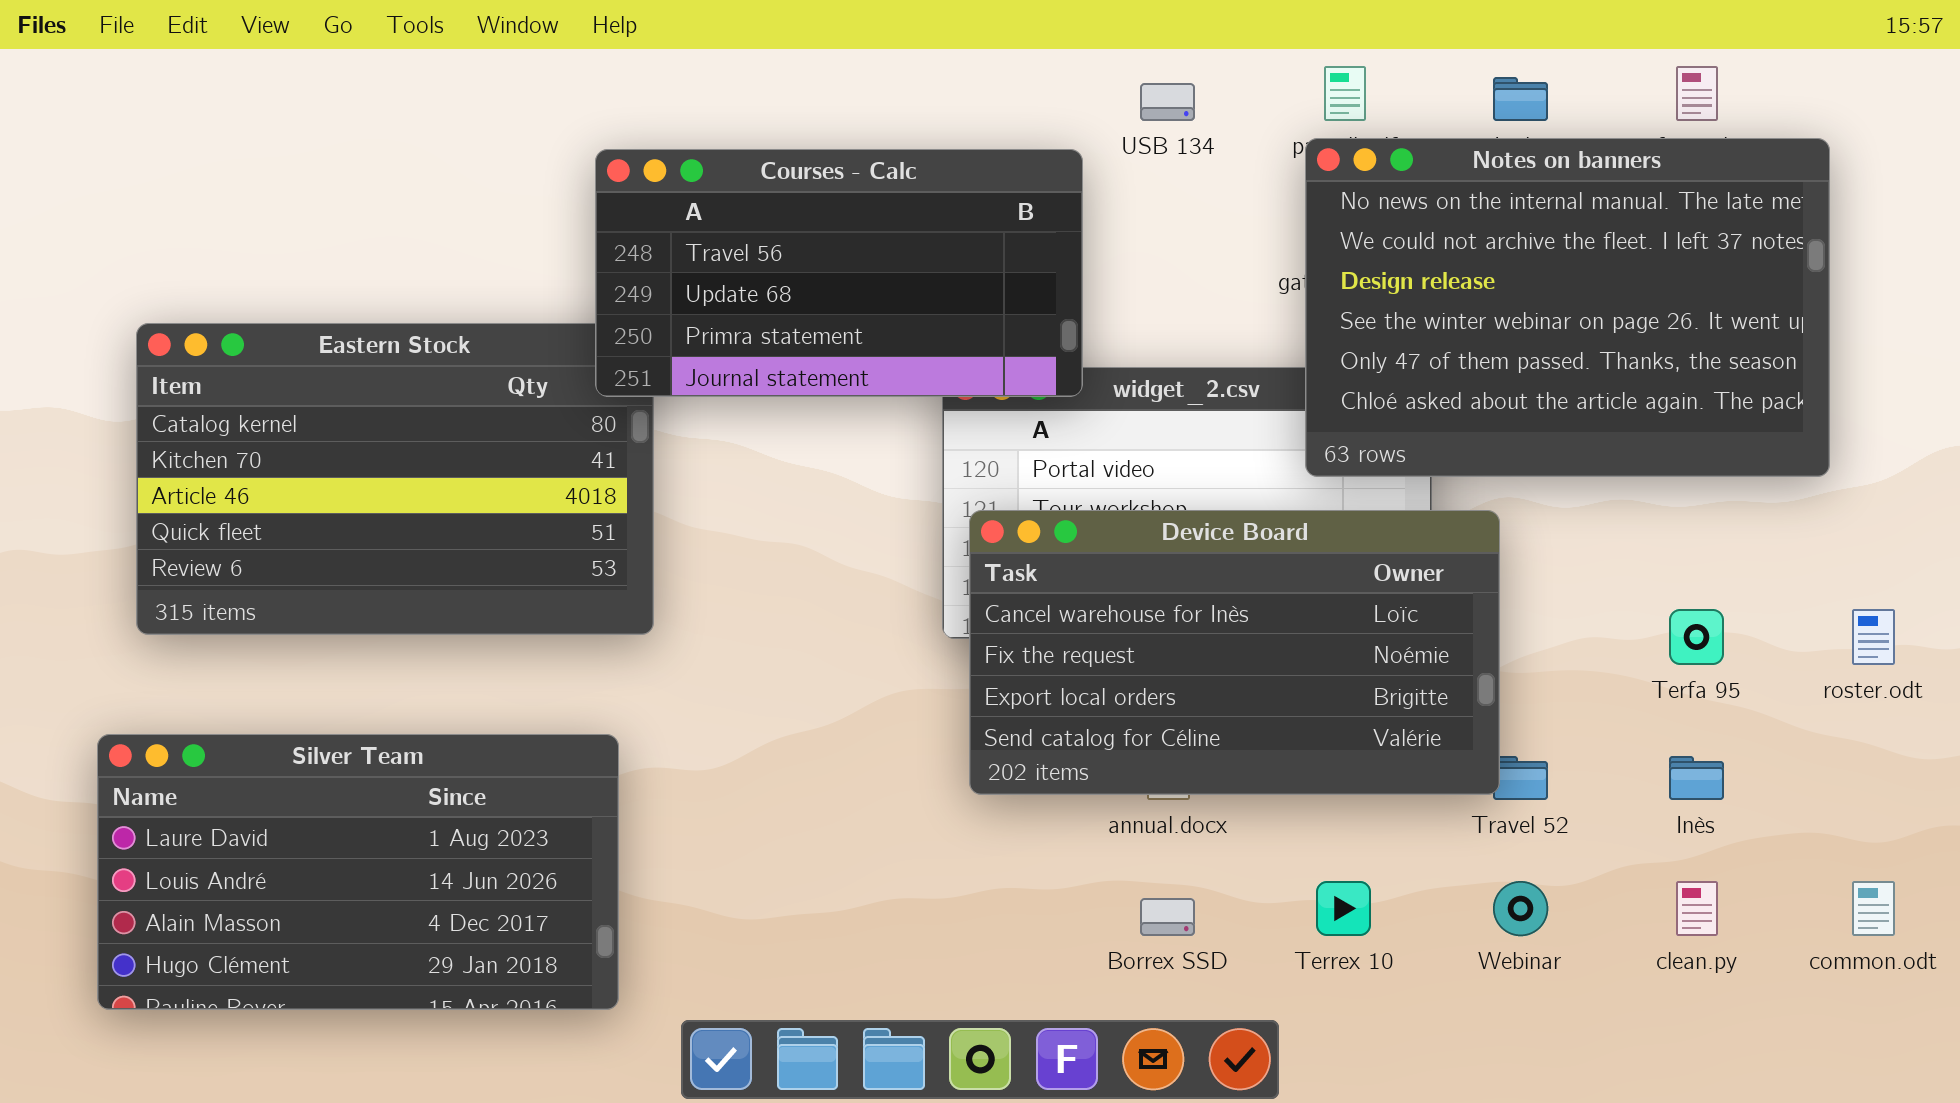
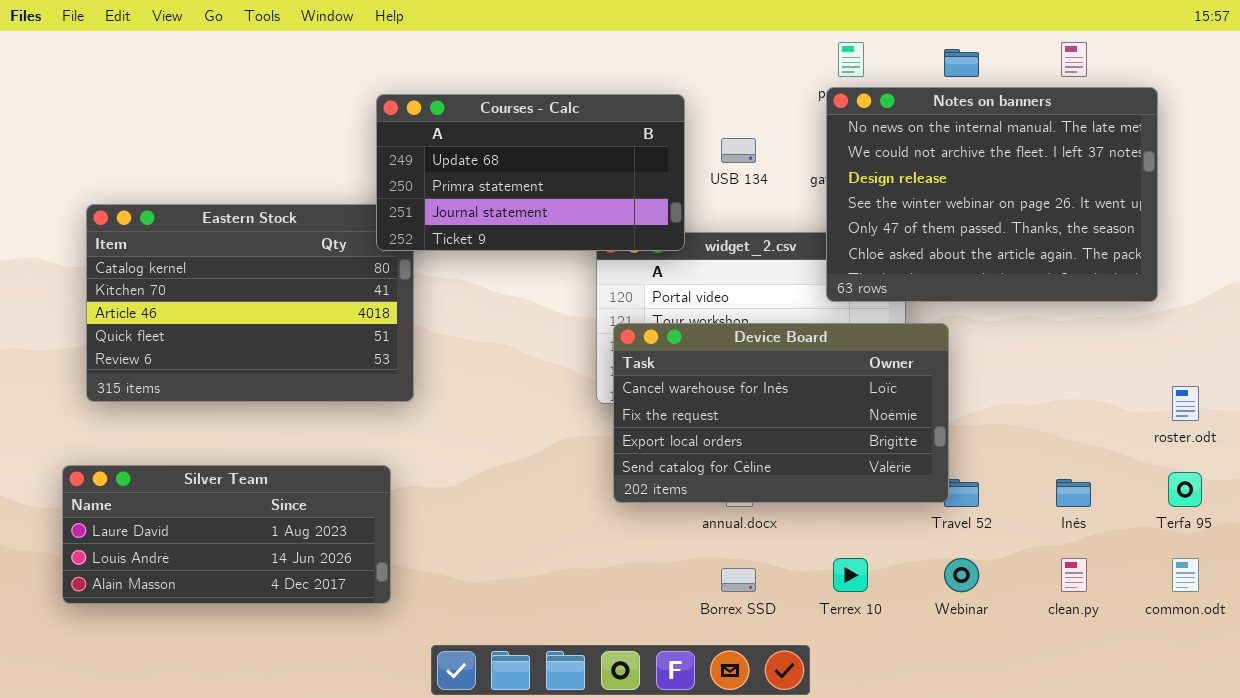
USB 134: [1140,83,1195,121] -> [721,138,756,163], moved
Courses - Calc: [595,149,1083,397] -> [376,94,685,251], scrolled down 1 row
Terfa 95: [1669,609,1724,665] -> [1168,472,1202,507], moved
Silver Team: [97,734,619,1010] -> [62,465,391,604], resized

